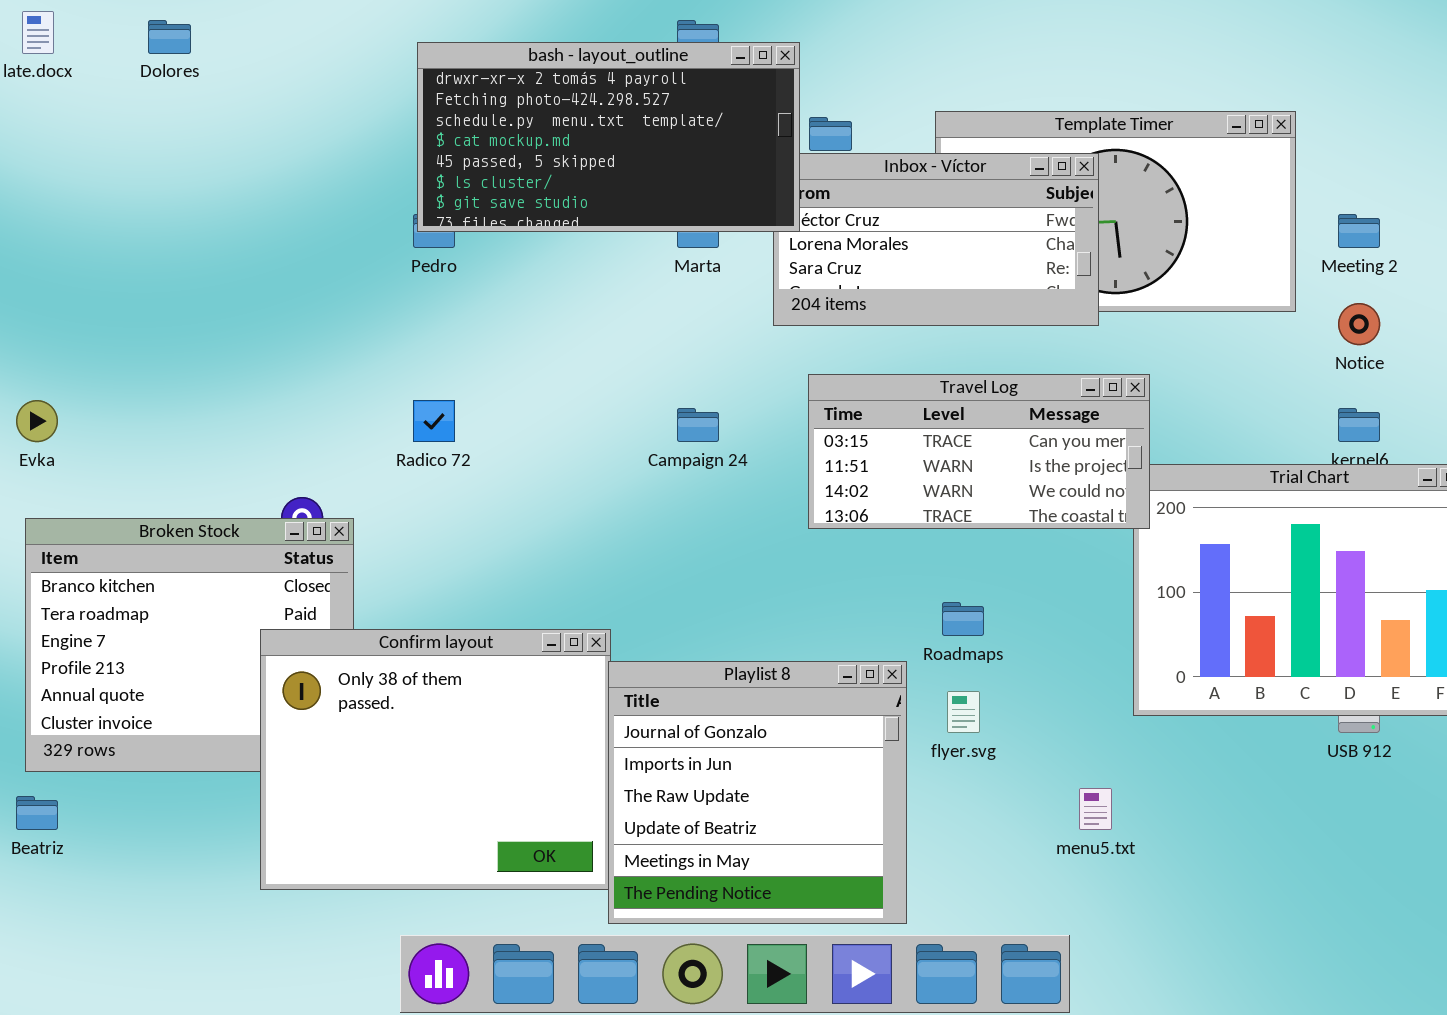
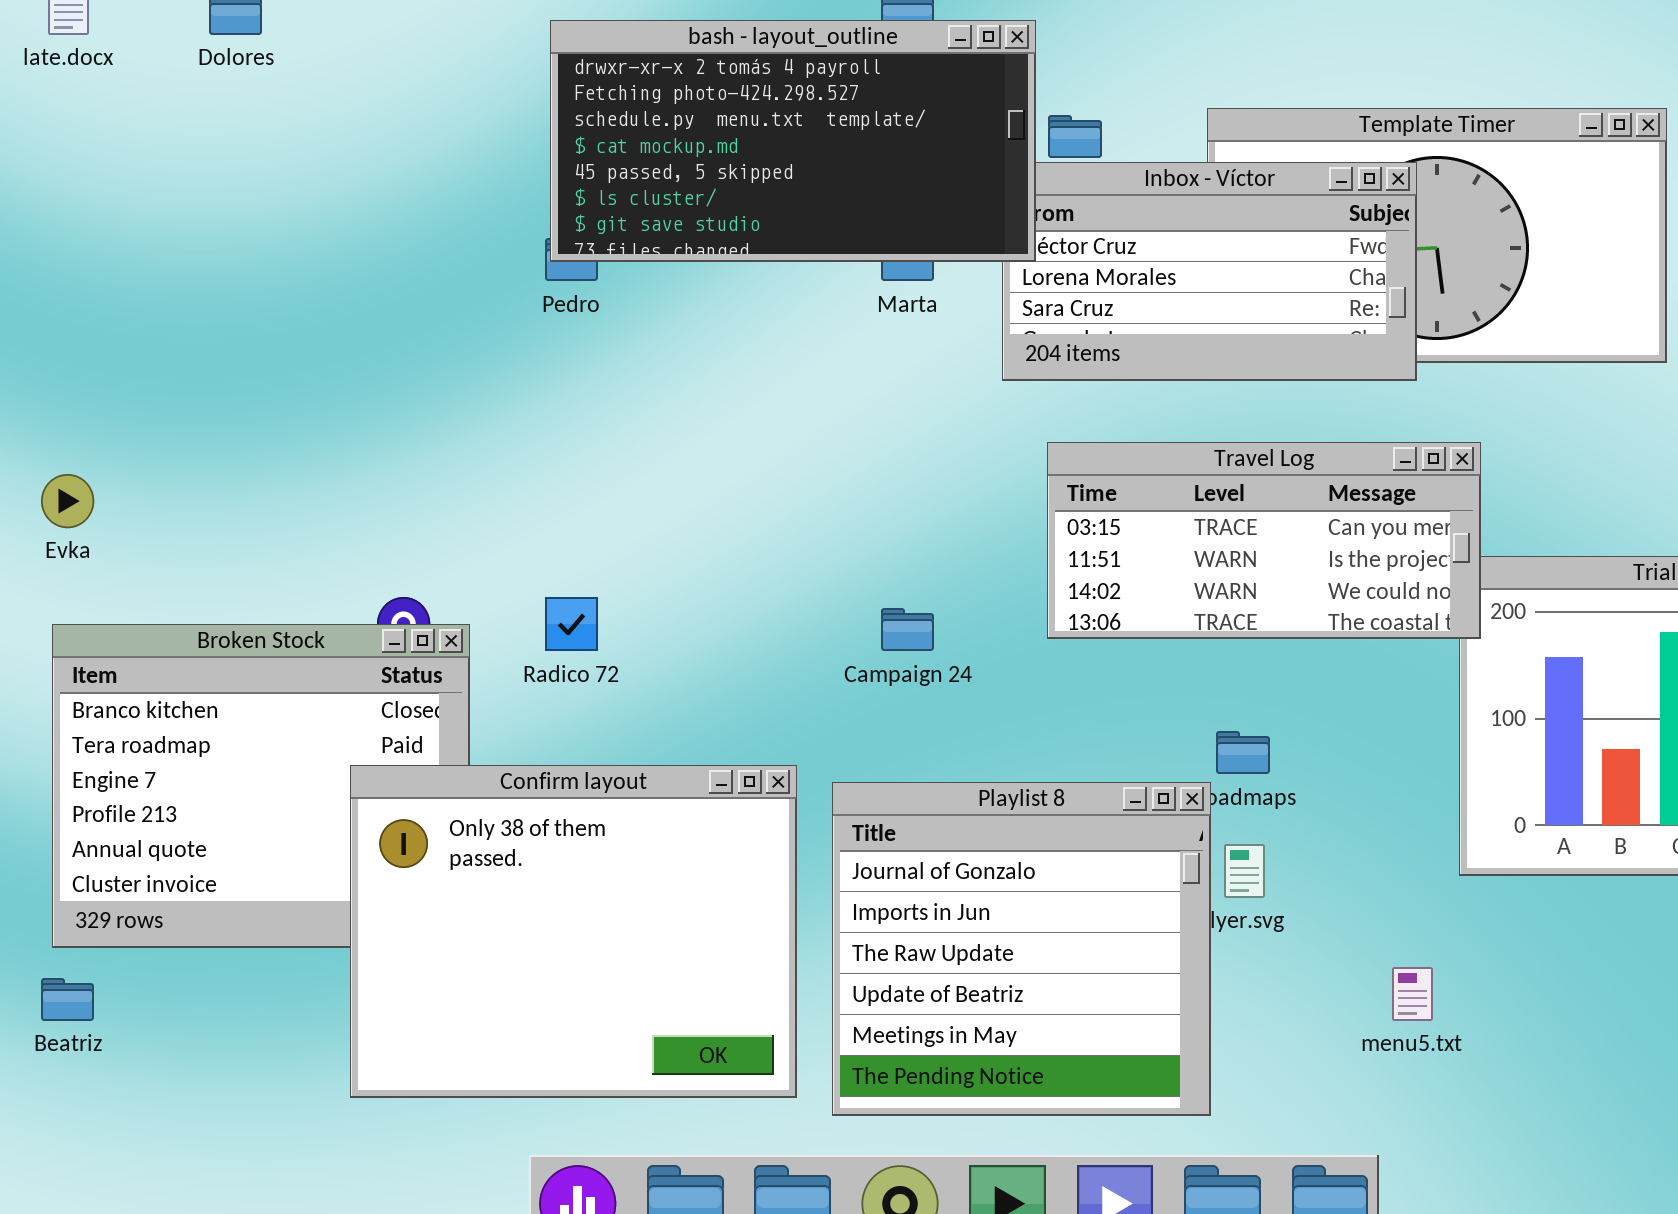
Radico 72: [413,400,455,442] -> [545,597,598,651], moved
Campaign 24: [677,408,719,442] -> [881,608,934,651], moved
Playlist 8: [608,661,907,924] -> [832,782,1211,1116], moved

